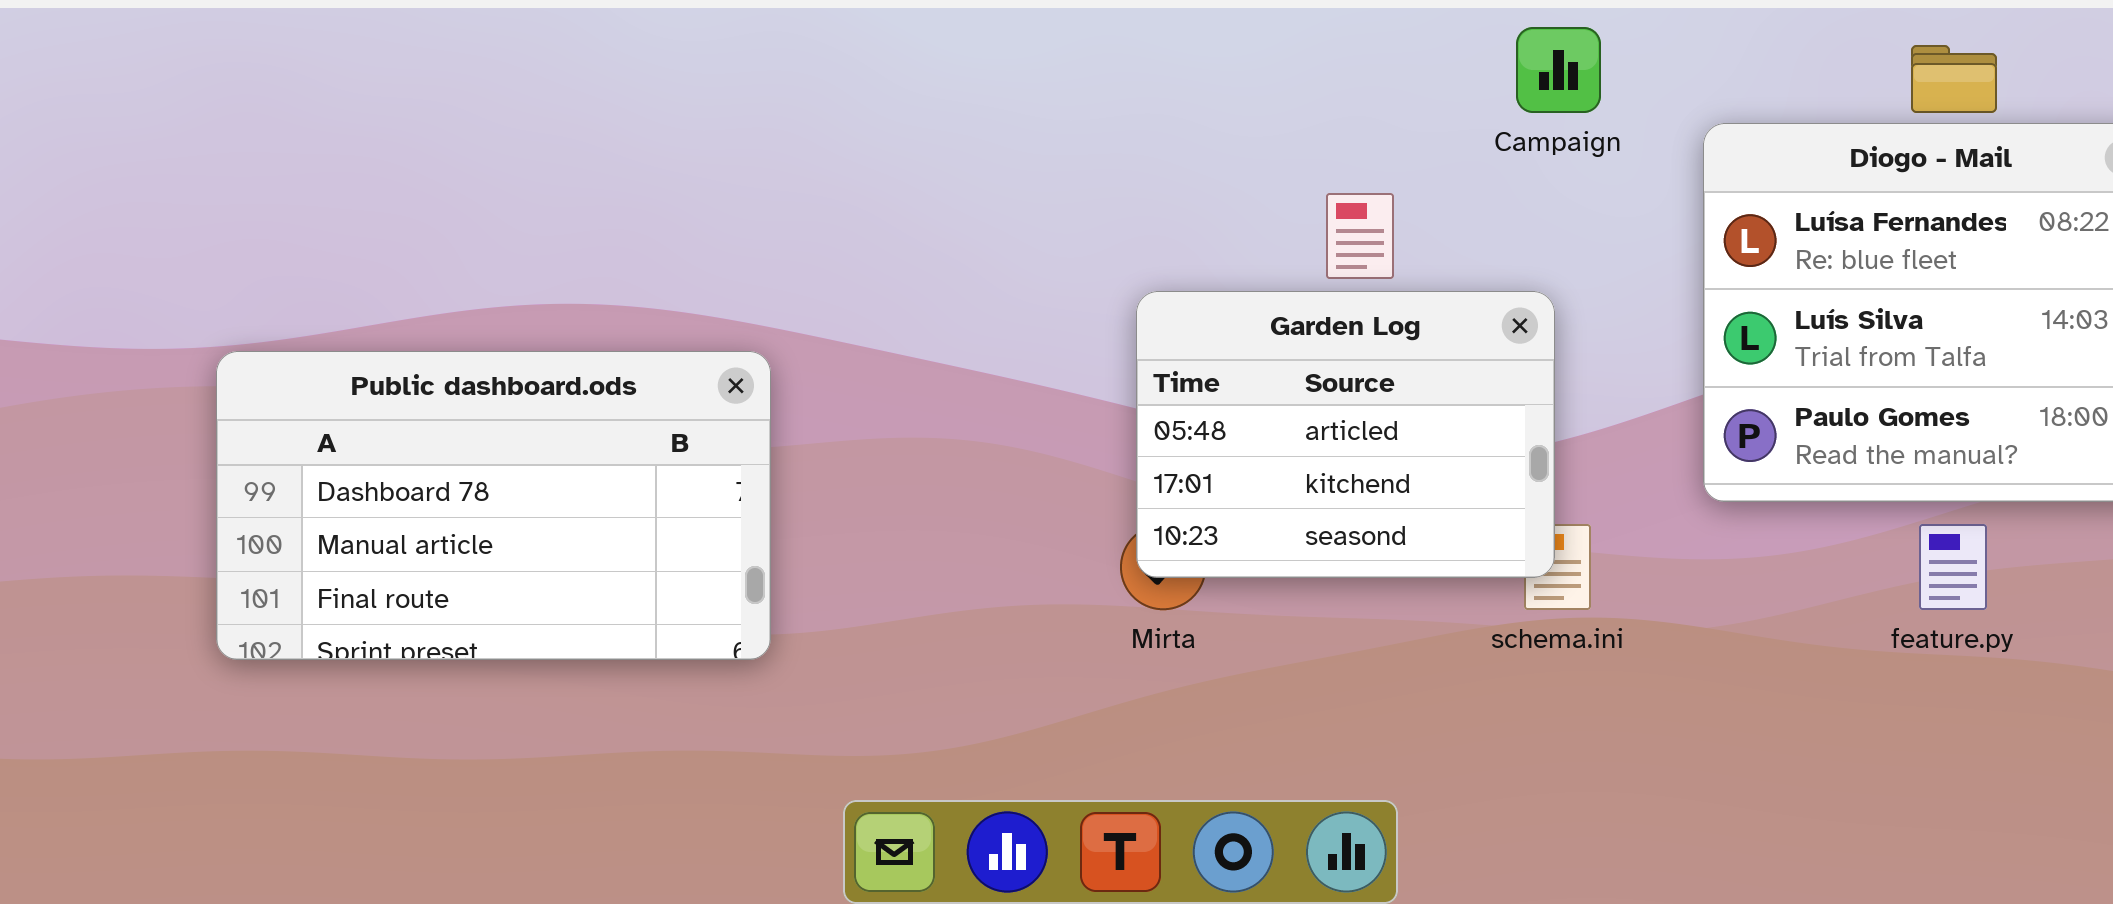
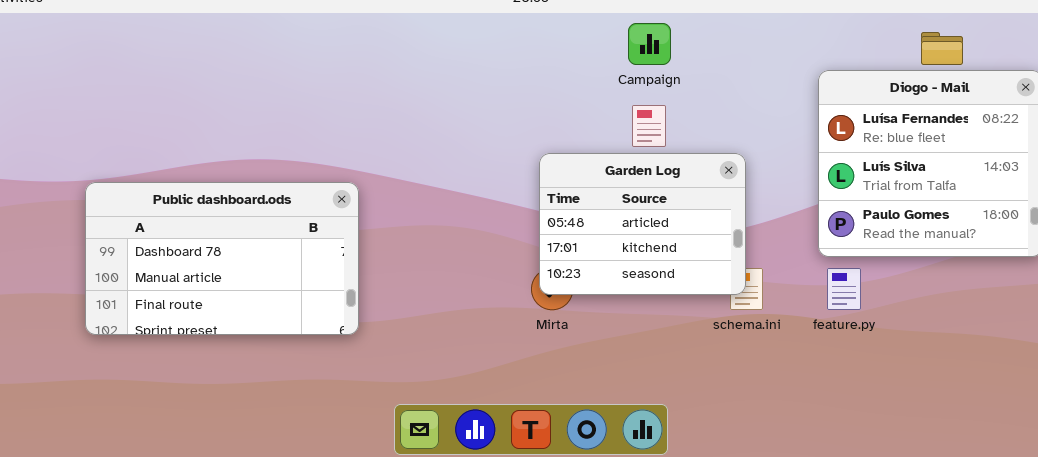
Campaign: [1516,27,1601,113] -> [628,23,671,65], moved
feature.py: [1919,524,1987,610] -> [827,268,861,310], moved

